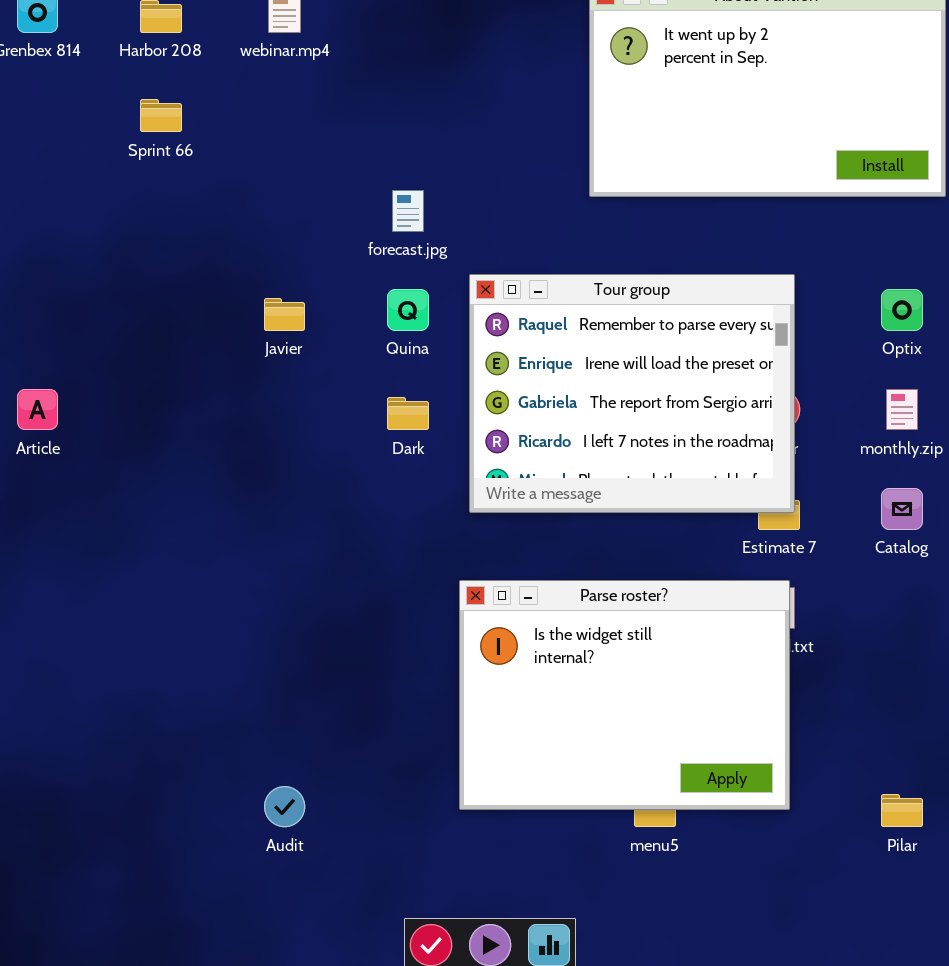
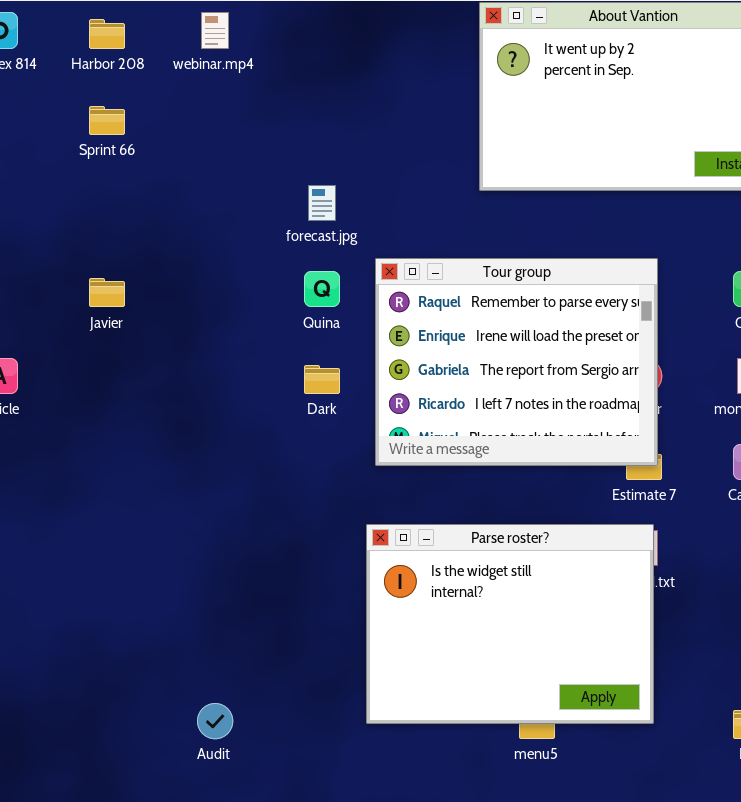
Javier: [264,298,305,331] -> [89,278,125,307], moved

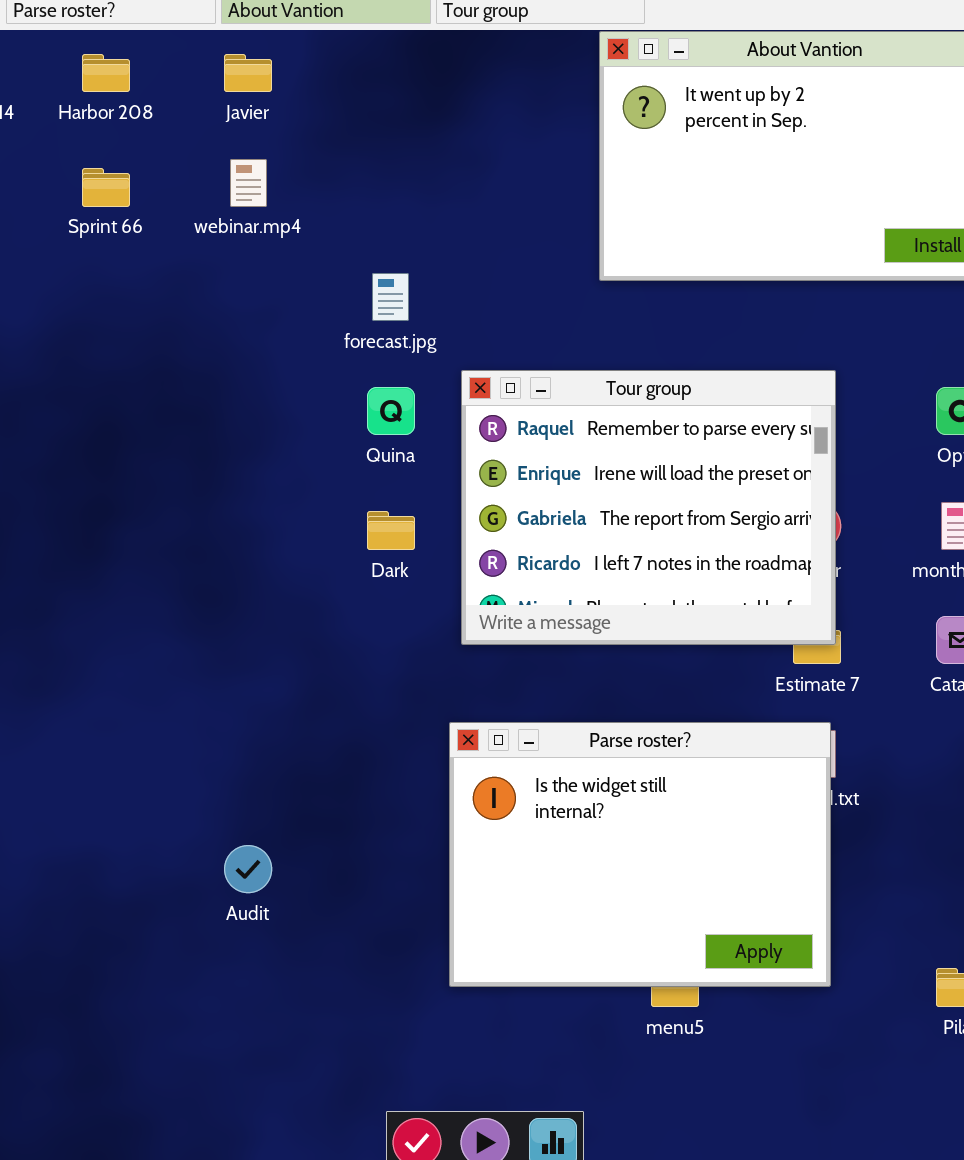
webinar.mp4: [201,12,229,49] -> [230,159,267,207], moved
Javier: [89,278,125,307] -> [224,54,272,92], moved
Audit: [197,703,233,739] -> [224,845,272,893], moved

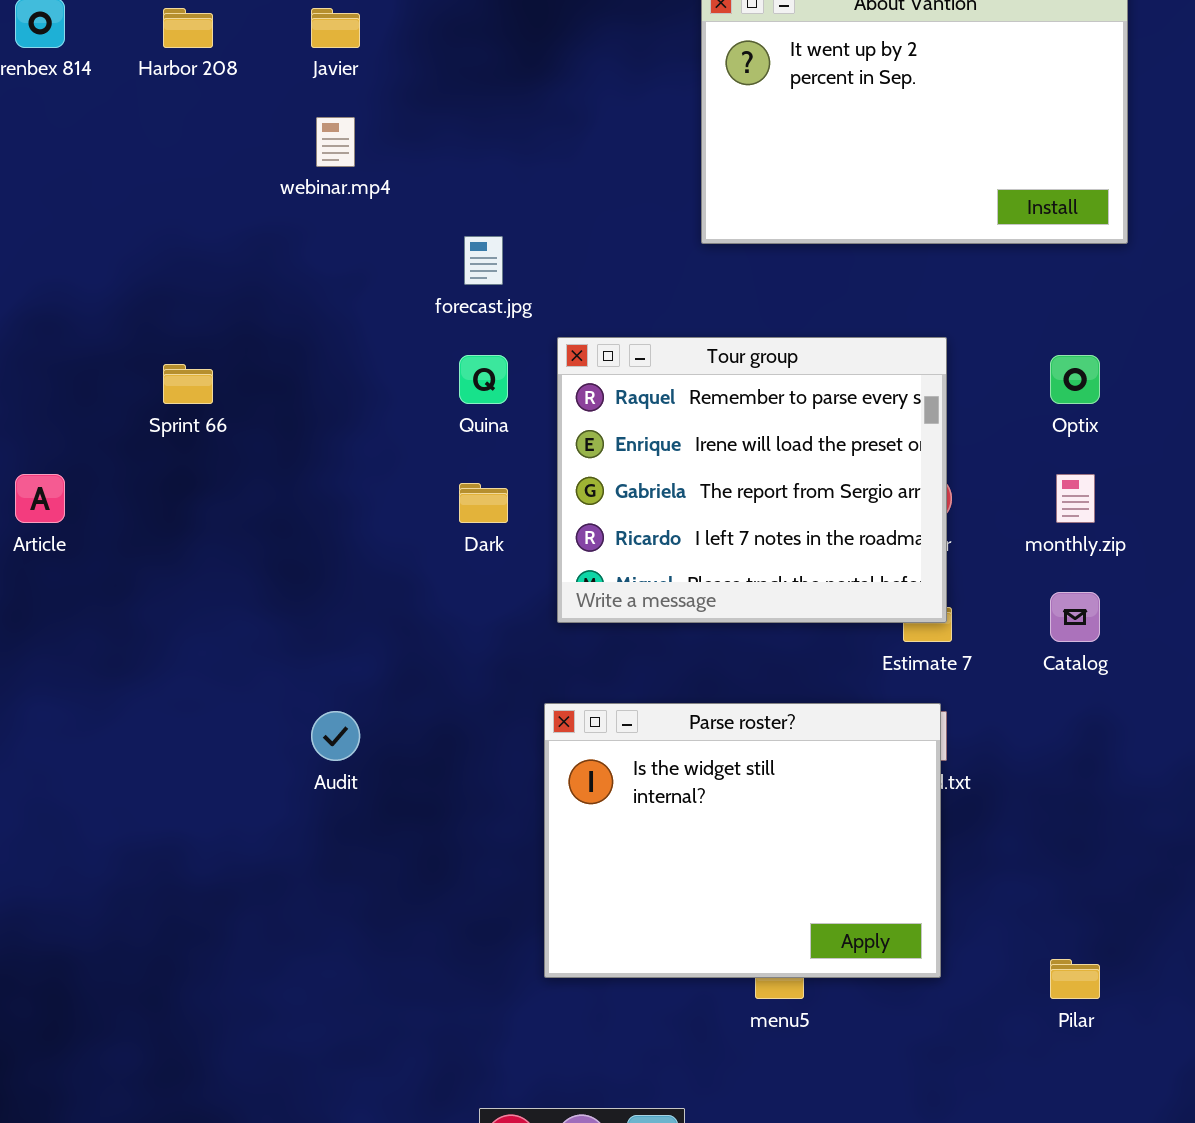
Sprint 66: [82,168,130,207] -> [163,364,213,404], moved
Audit: [224,845,272,893] -> [311,711,360,761], moved

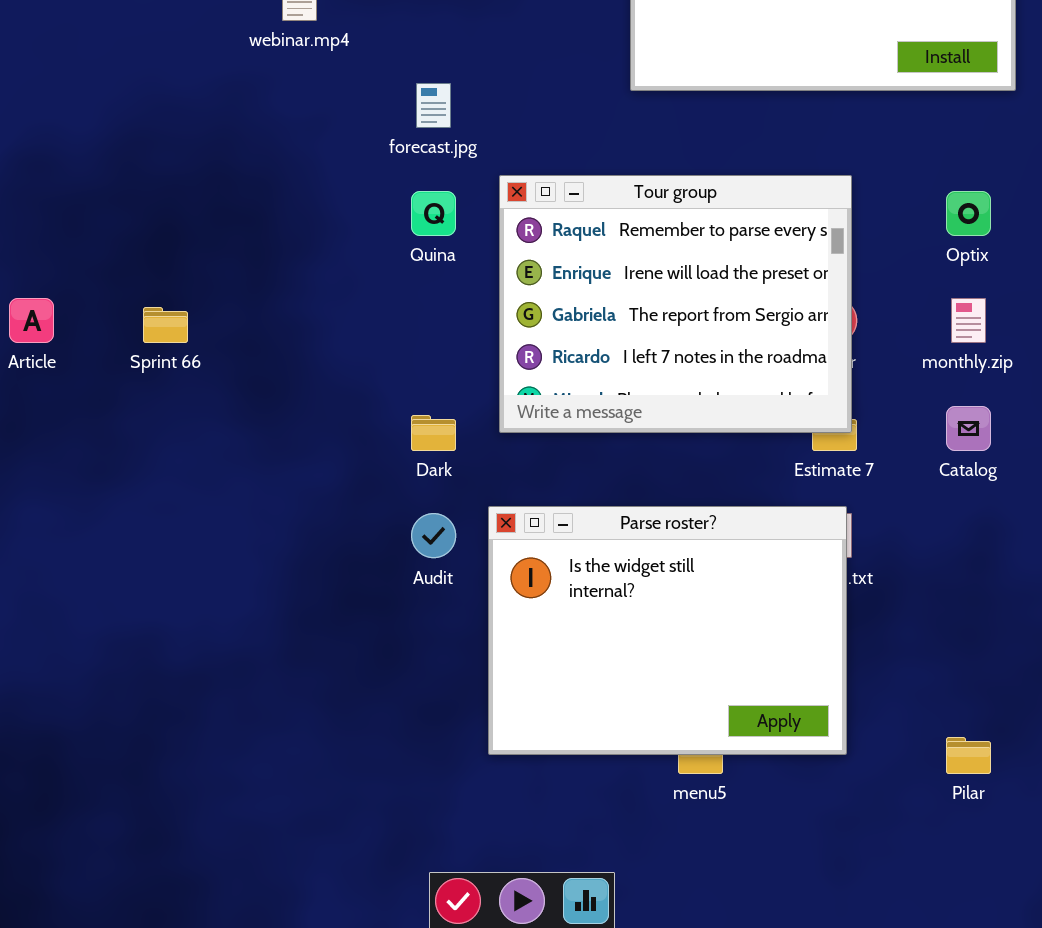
Sprint 66: [163,364,213,404] -> [143,307,188,343], moved
Dark: [459,483,508,523] -> [411,415,456,451], moved
Audit: [311,711,360,761] -> [411,513,456,558], moved

